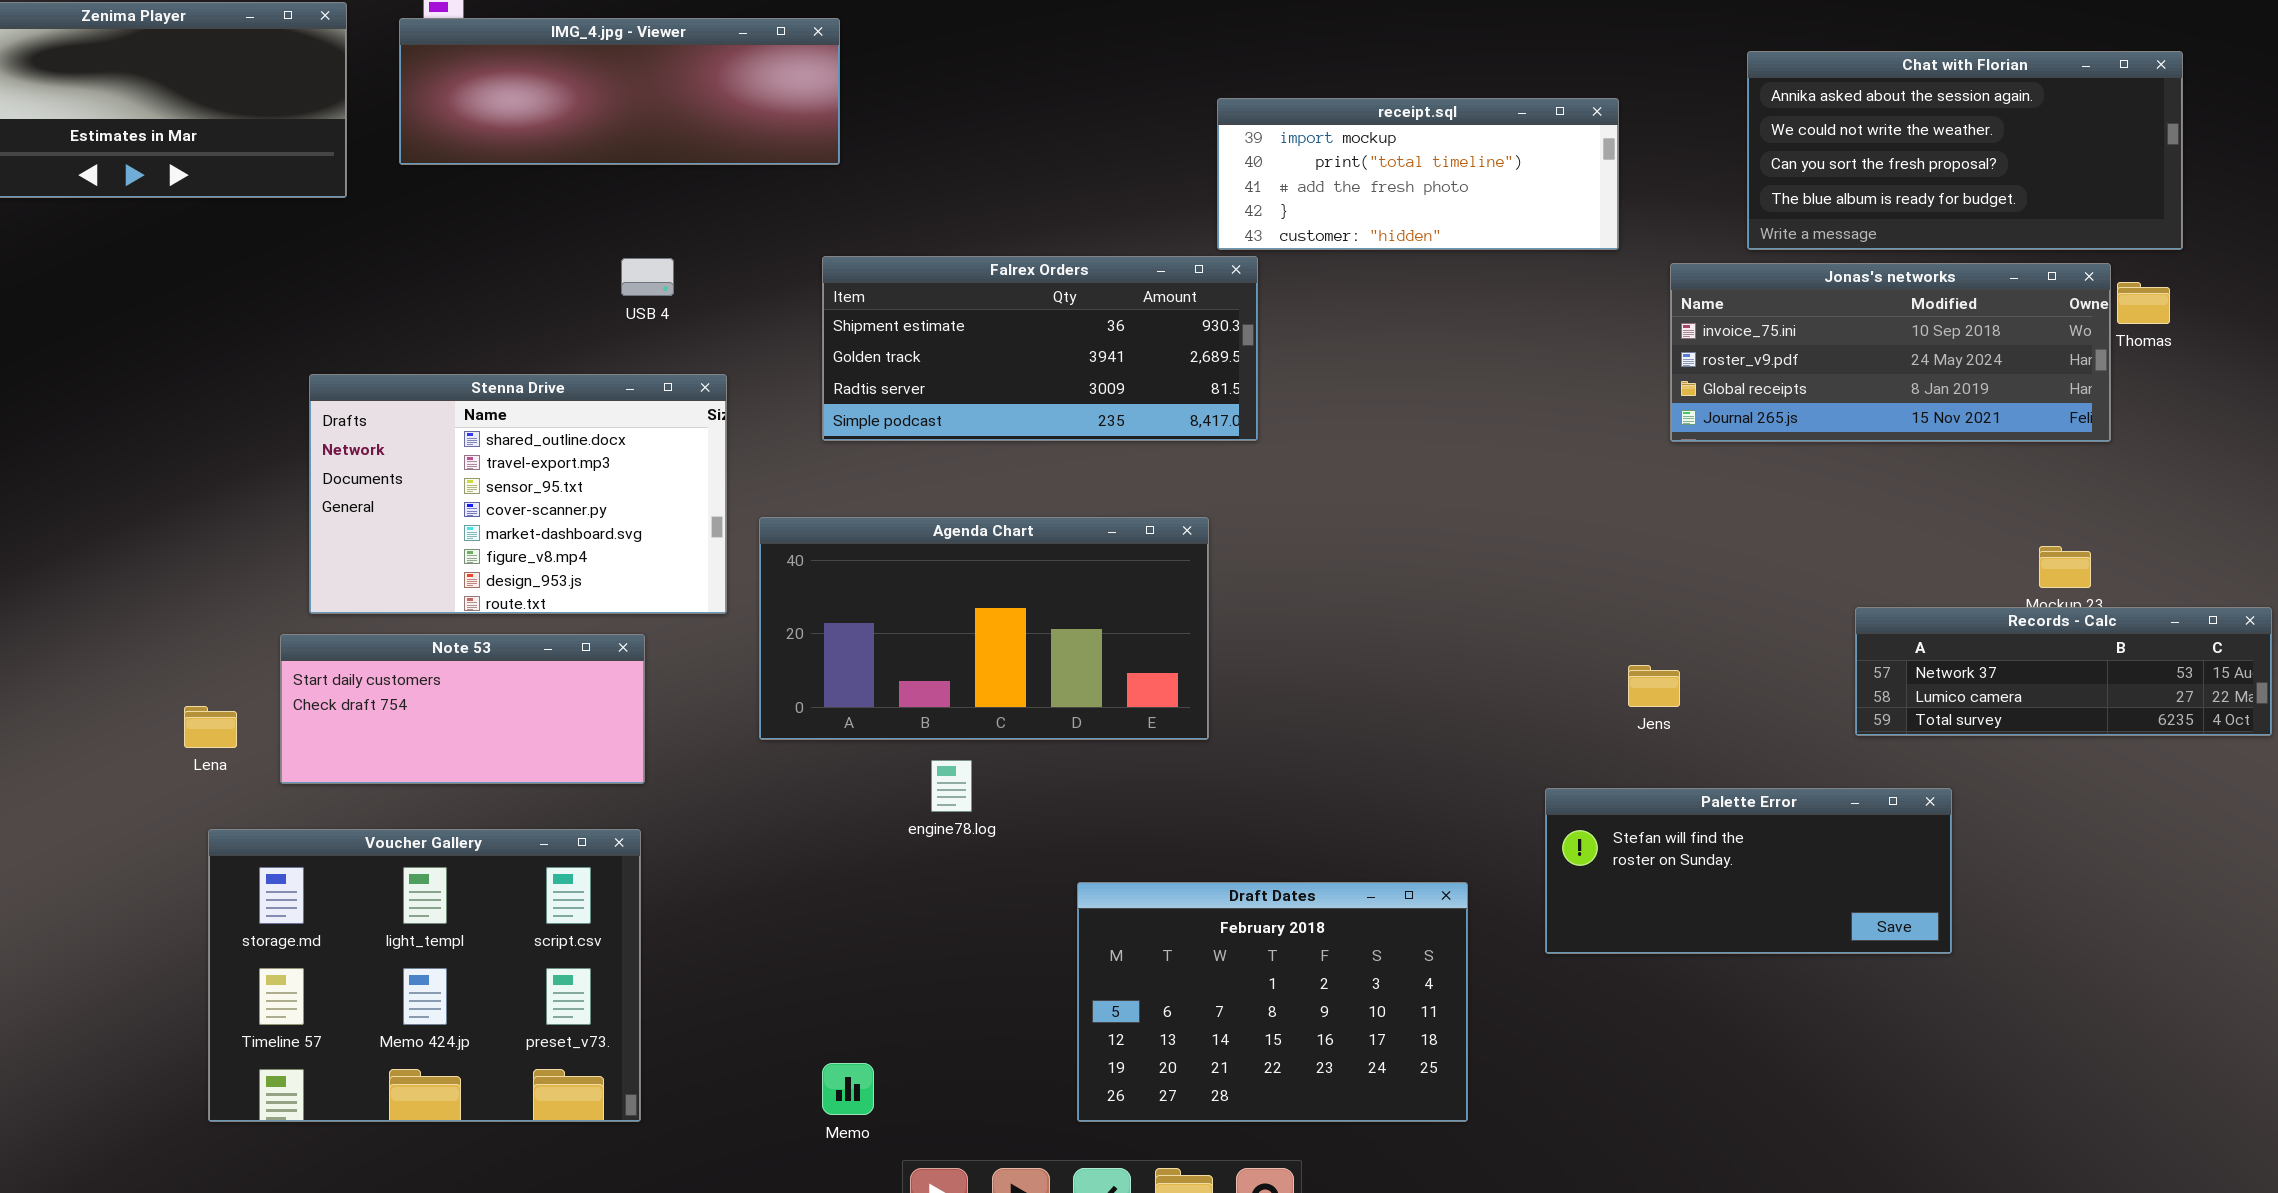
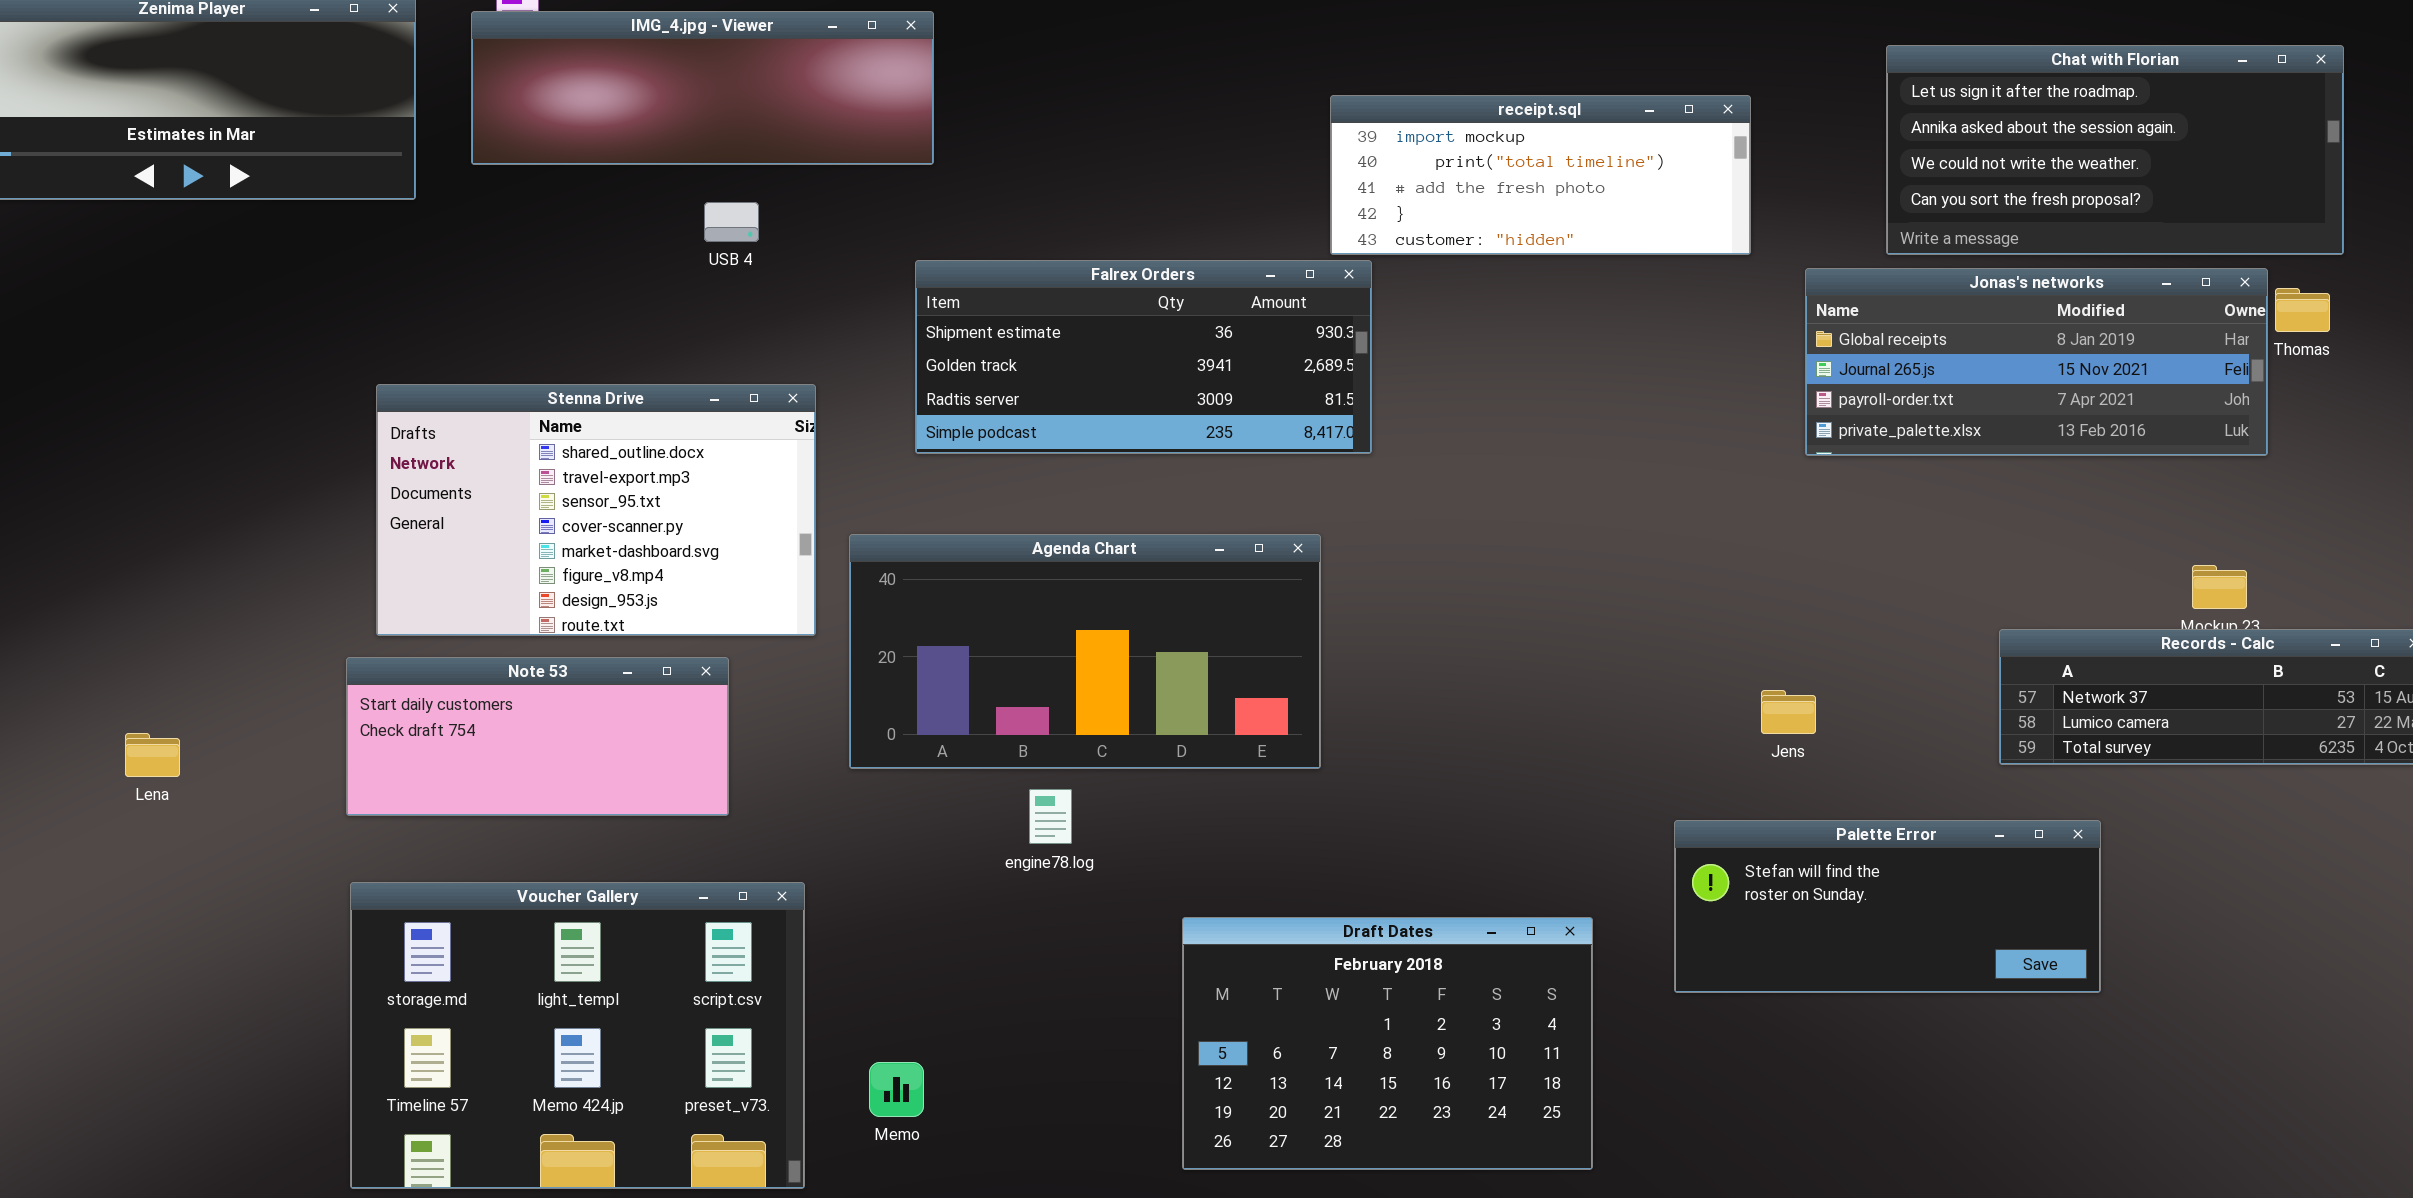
Chat with Florian: [1747,51,2183,250] -> [1886,45,2344,255], scrolled up 1 row
USB 4: [621,258,674,296] -> [704,202,759,242], moved
Jonas's networks: [1670,263,2111,442] -> [1805,268,2268,456], scrolled down 2 rows
Lena: [184,706,237,748] -> [125,733,180,777], moved
Voucher Gallery: [208,829,641,1122] -> [350,882,805,1189], moved
Memo: [822,1063,874,1115] -> [869,1062,924,1117], moved

